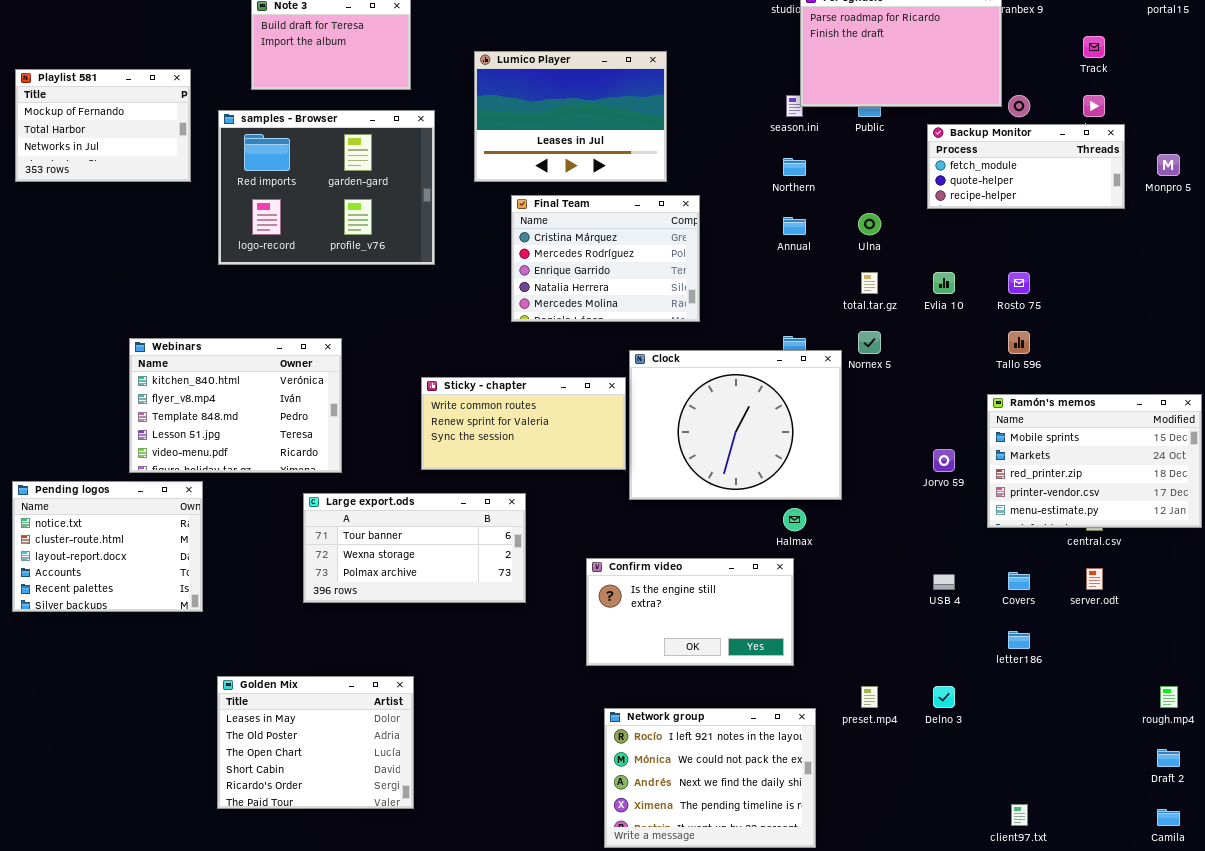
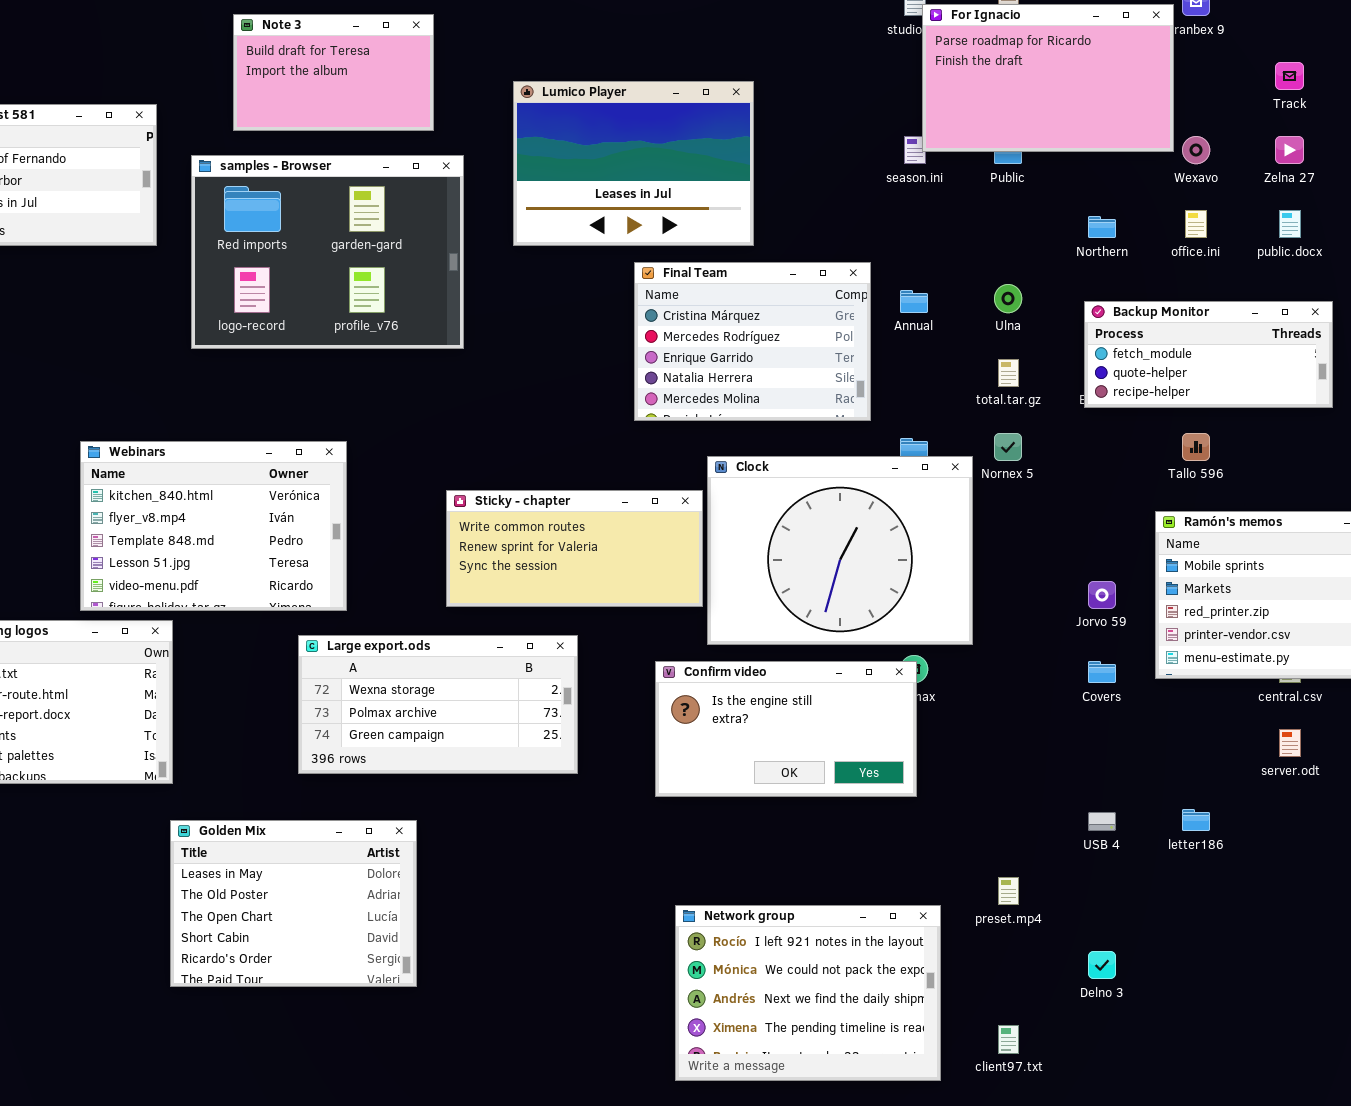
Backup Monitor: [927,124,1125,209] -> [1084,301,1333,408], moved
Northern: [783,158,806,176] -> [1088,216,1116,238], moved
Final Team: [511,195,700,322] -> [634,262,871,421], moved
Large export.ods: [303,493,526,603] -> [298,635,578,774], scrolled down 1 row
Confirm video: [586,558,794,666] -> [655,661,917,797], moved
Covers: [1008,572,1030,590] -> [1088,661,1116,683], moved
USB 4: [933,574,955,590] -> [1088,812,1116,831], moved
Golden Mix: [217,676,414,809] -> [170,820,417,987], moved
Delno 3: [933,686,955,708] -> [1088,951,1116,979], moved
client97.txt: [1011,804,1028,826] -> [998,1025,1019,1054], moved

